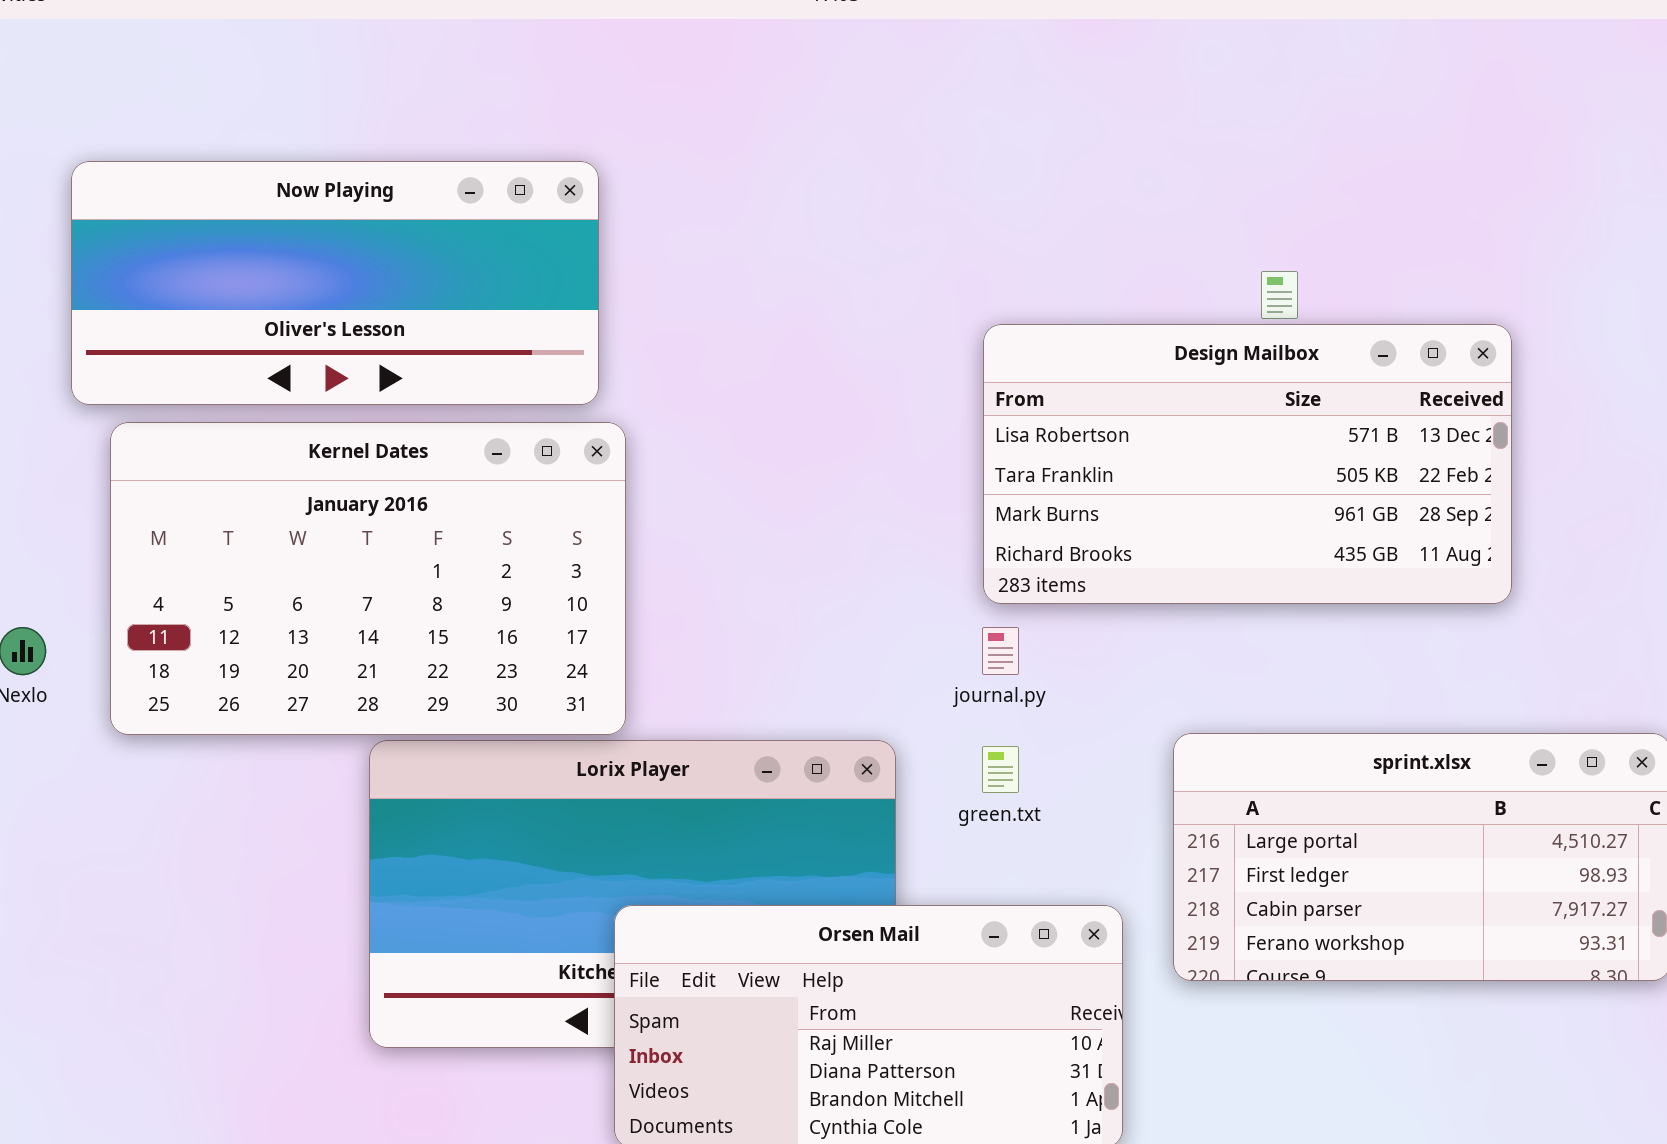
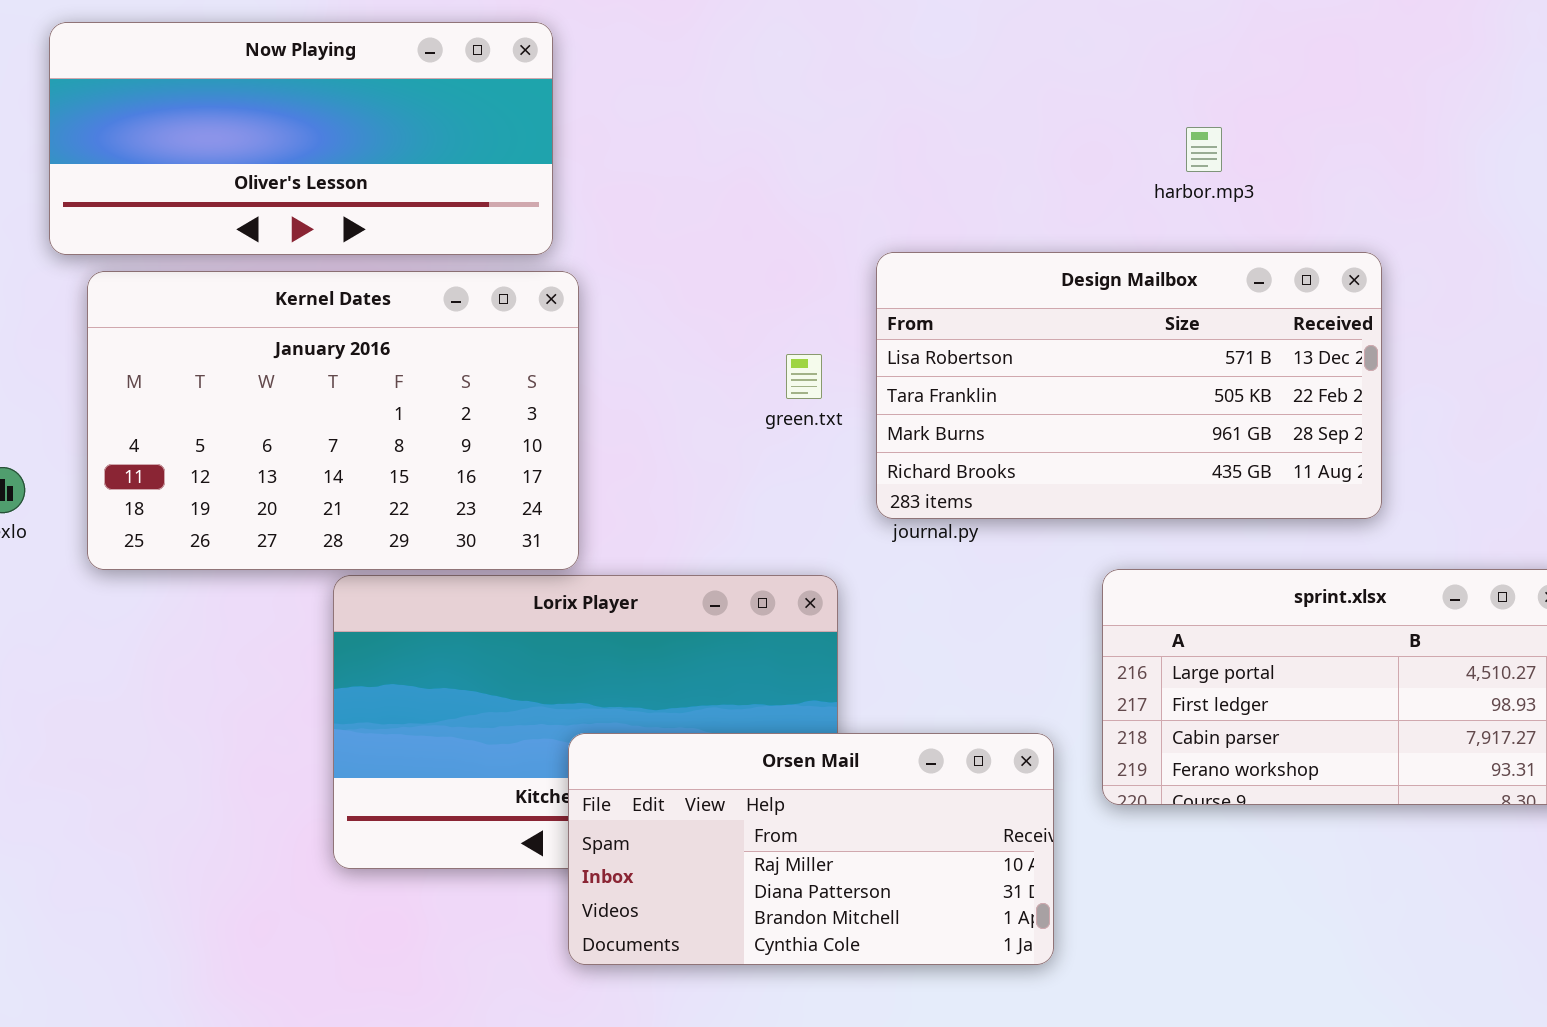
Design Mailbox: [983,324,1512,604] -> [876,252,1382,519], moved
green.txt: [982,746,1019,793] -> [786,354,822,399], moved

